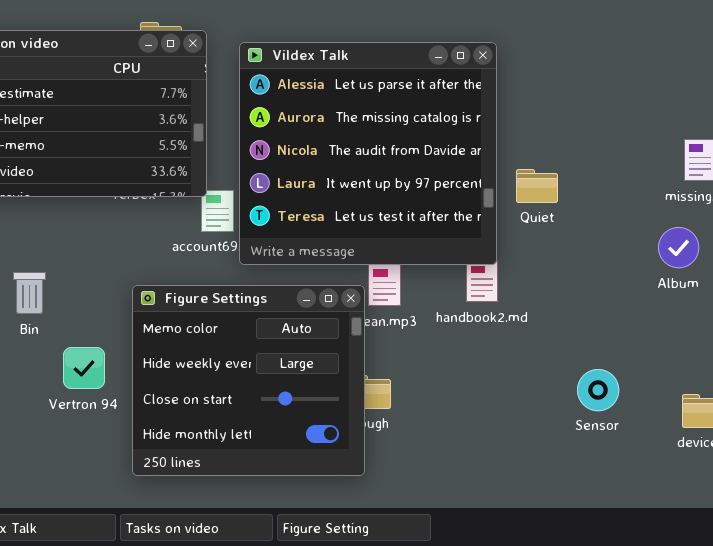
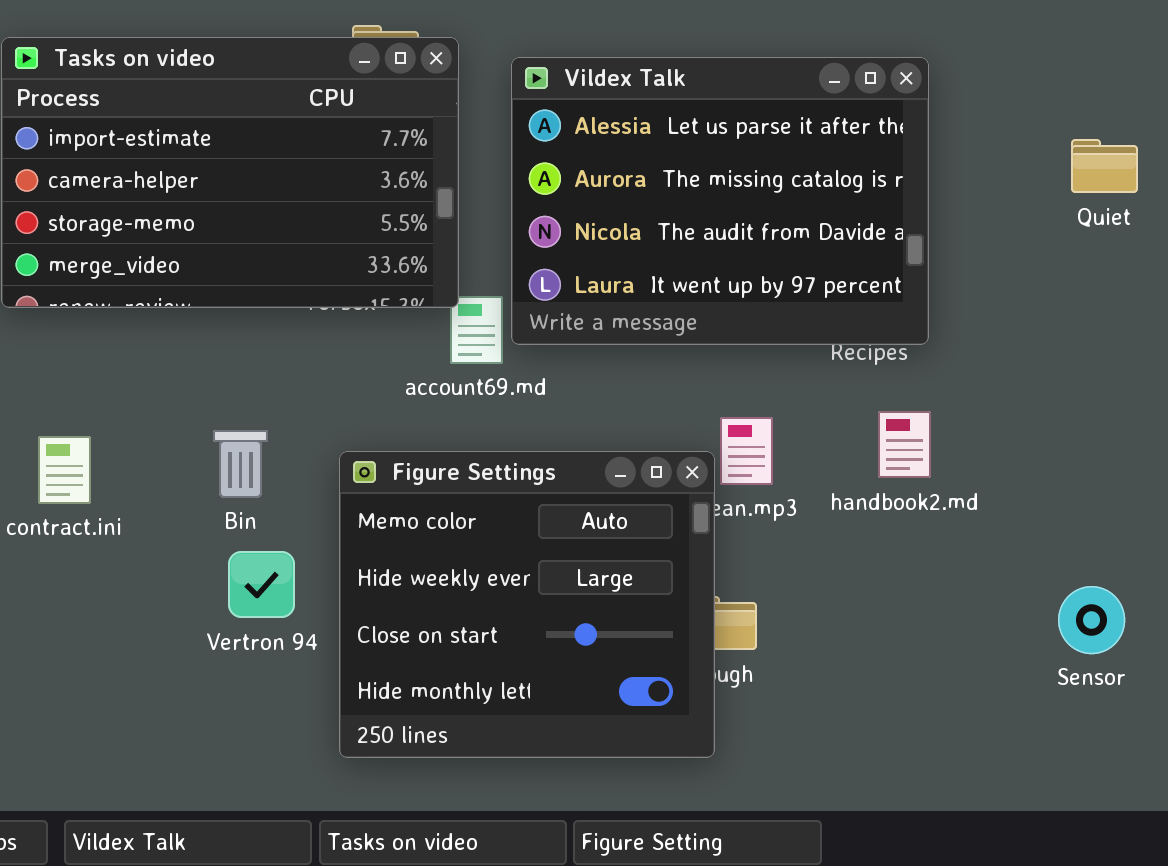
Vildex Talk: [239,42,497,265] -> [511,57,929,345], resized
Quiet: [516,169,558,203] -> [1071,139,1138,193], moved
Bin: [13,272,46,314] -> [213,430,268,498], moved

